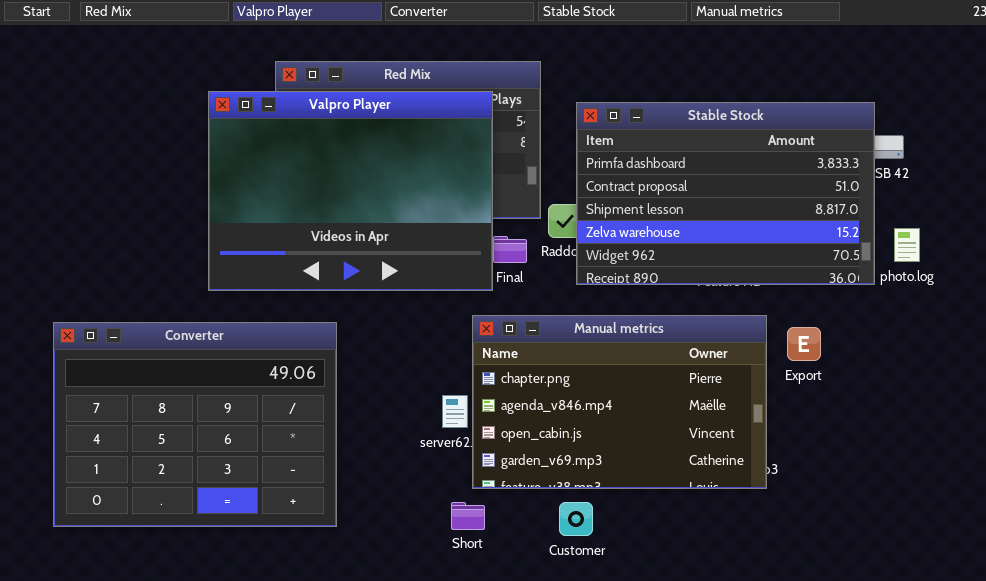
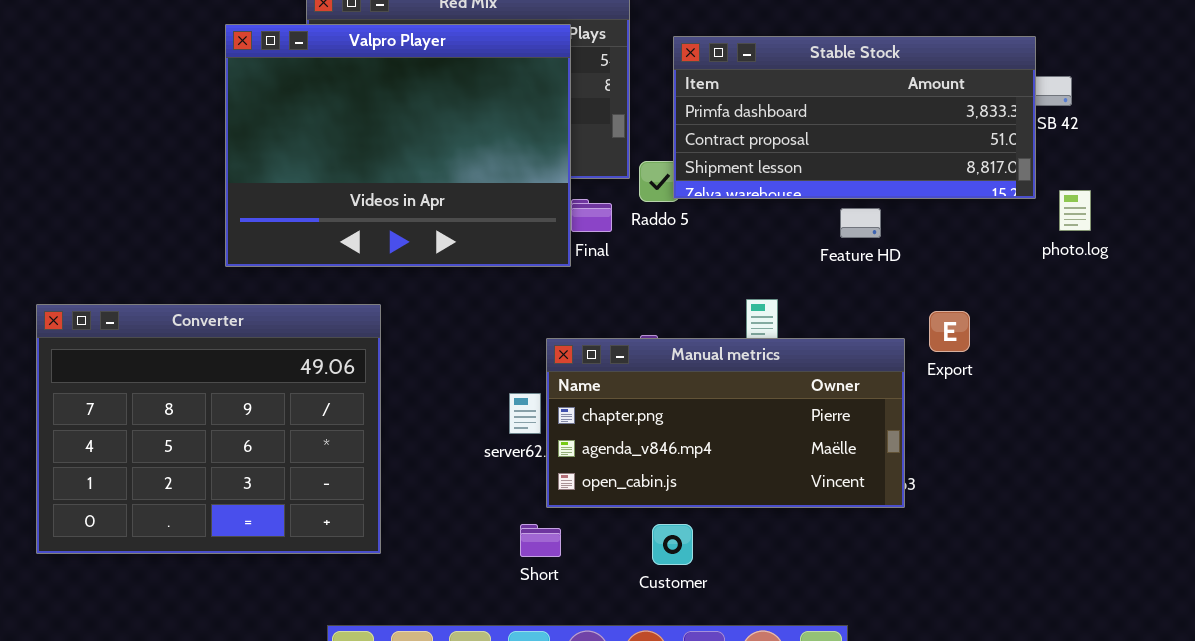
Stable Stock: [576,102,875,285] -> [673,36,1036,199], resized
Manual metrics: [472,315,767,489] -> [546,338,905,508], resized

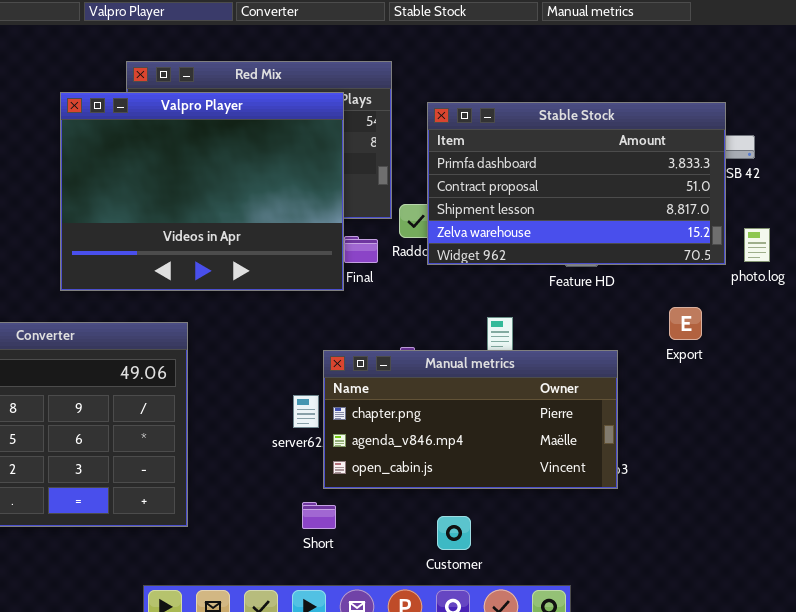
Stable Stock: [673,36,1036,199] -> [427,102,726,265], resized
Export: [929,311,970,352] -> [669,307,702,340], moved
Customer: [652,524,693,565] -> [437,516,471,550], moved

